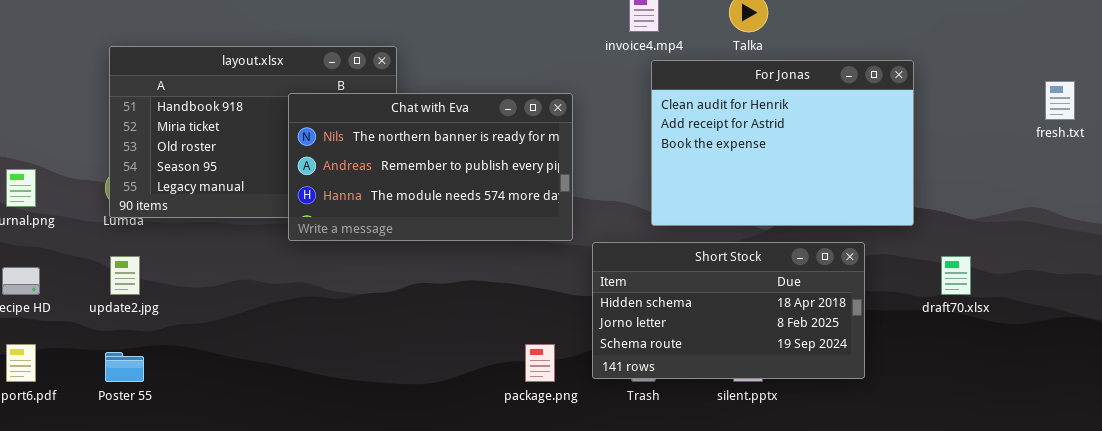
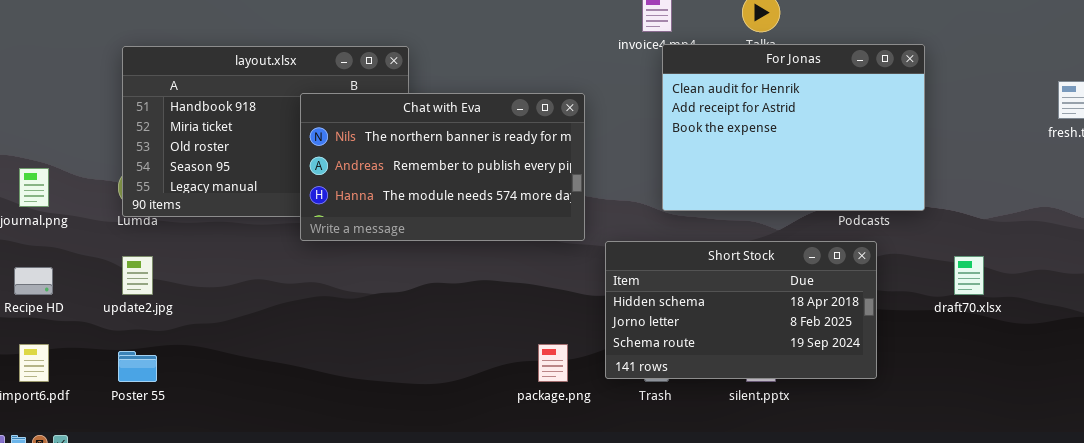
For Jonas: [651,60,914,226] -> [662,44,925,211], moved

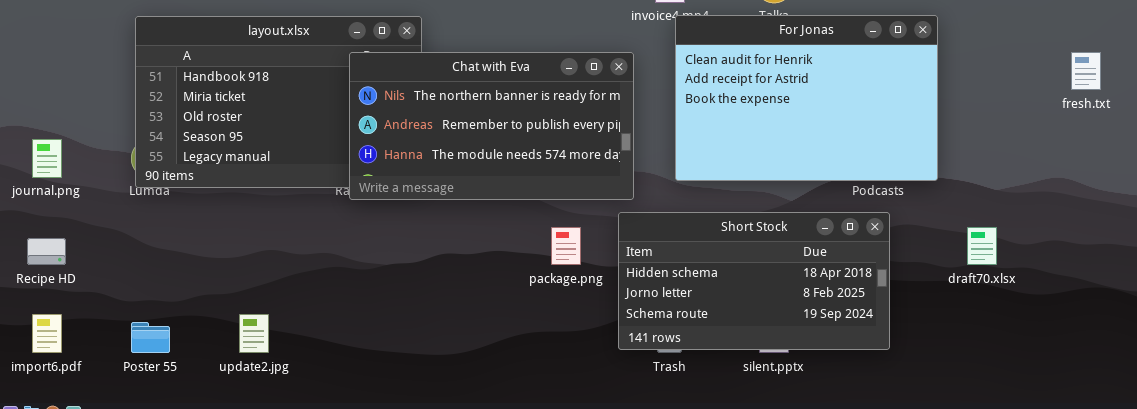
Chat with Eva: [300,93,585,241] -> [349,52,634,200], moved
update2.jpg: [122,256,153,295] -> [239,314,269,353], moved
package.png: [538,344,568,382] -> [551,227,581,265], moved

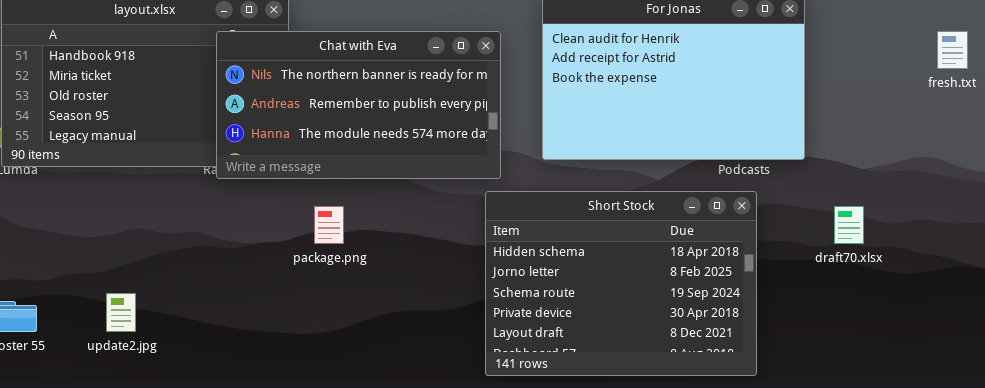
Short Stock: [618,212,890,350] -> [485,191,757,376], resized
package.png: [551,227,581,265] -> [314,206,344,244], moved

